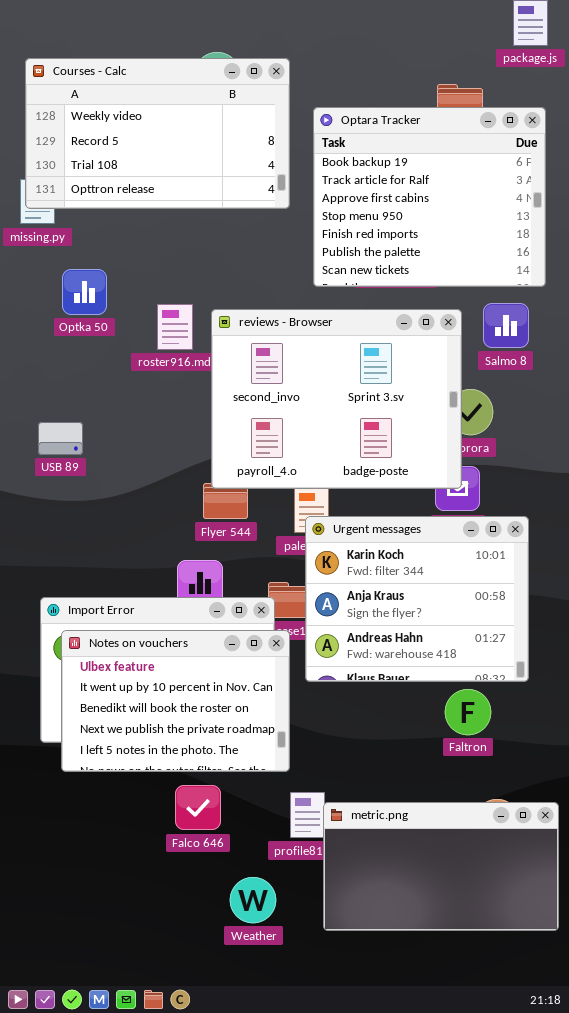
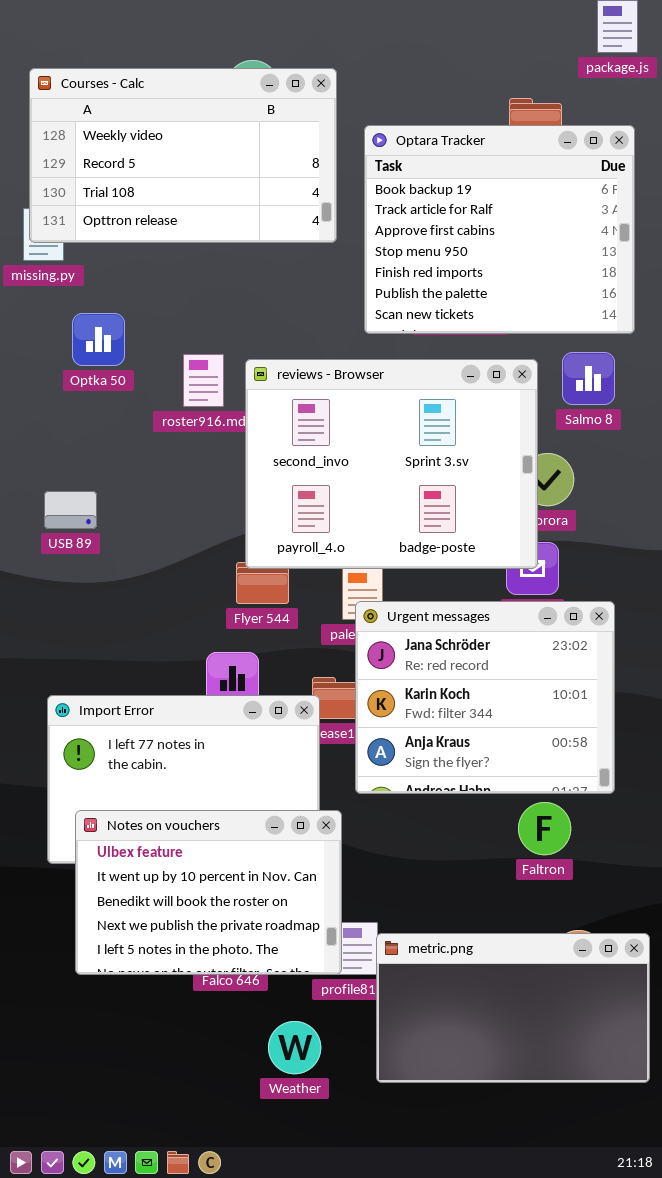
Urgent messages: [305,516,529,682] -> [355,601,615,794], scrolled up 1 row
Notes on vouchers: [61,630,290,772] -> [75,810,342,975], moved

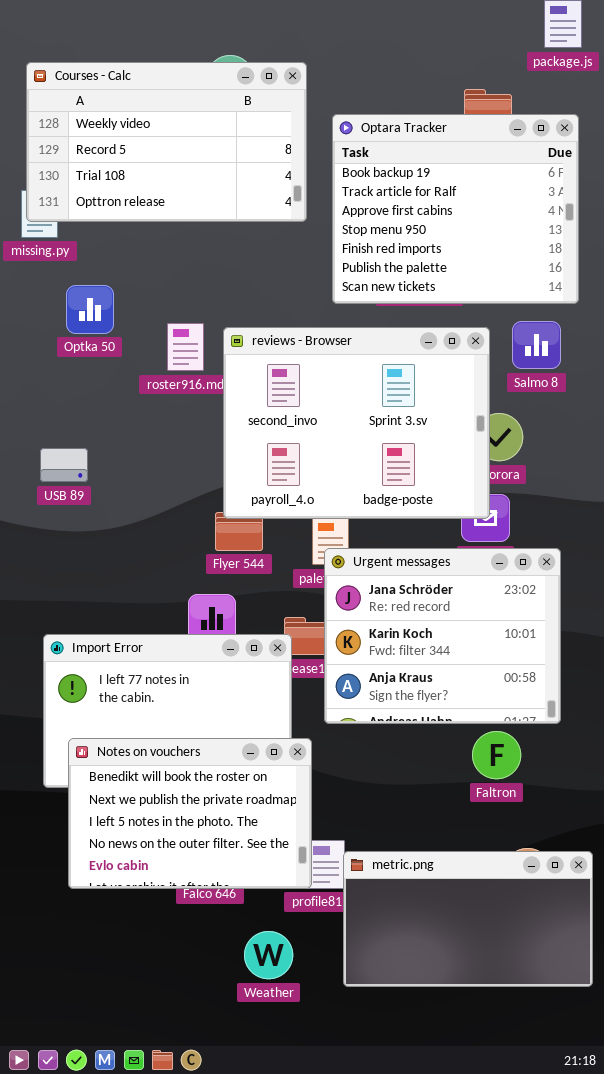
Notes on vouchers: [75,810,342,975] -> [68,738,312,889], scrolled down 2 rows

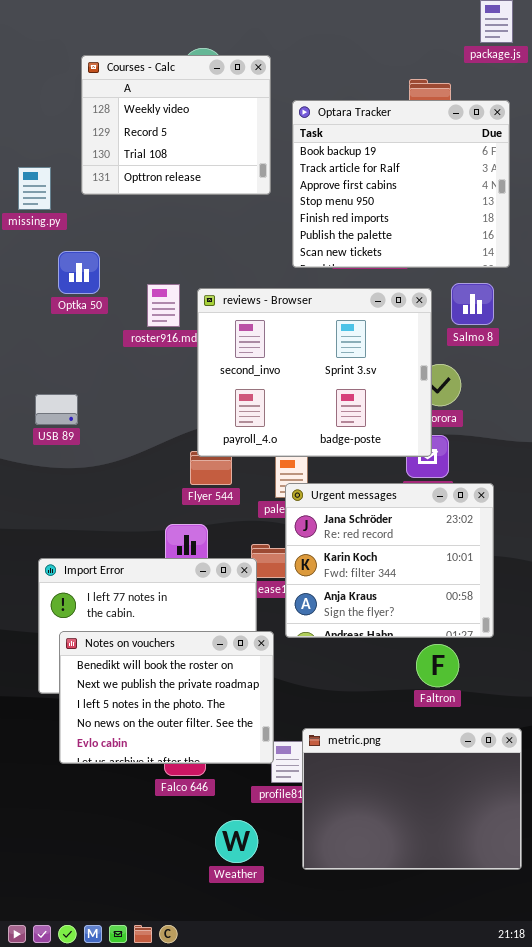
Courses - Calc: [26,62,307,222] -> [81,55,271,195], resized
Notes on vouchers: [68,738,312,889] -> [59,631,274,764], moved
metric.png: [343,851,593,987] -> [302,728,522,870], resized

